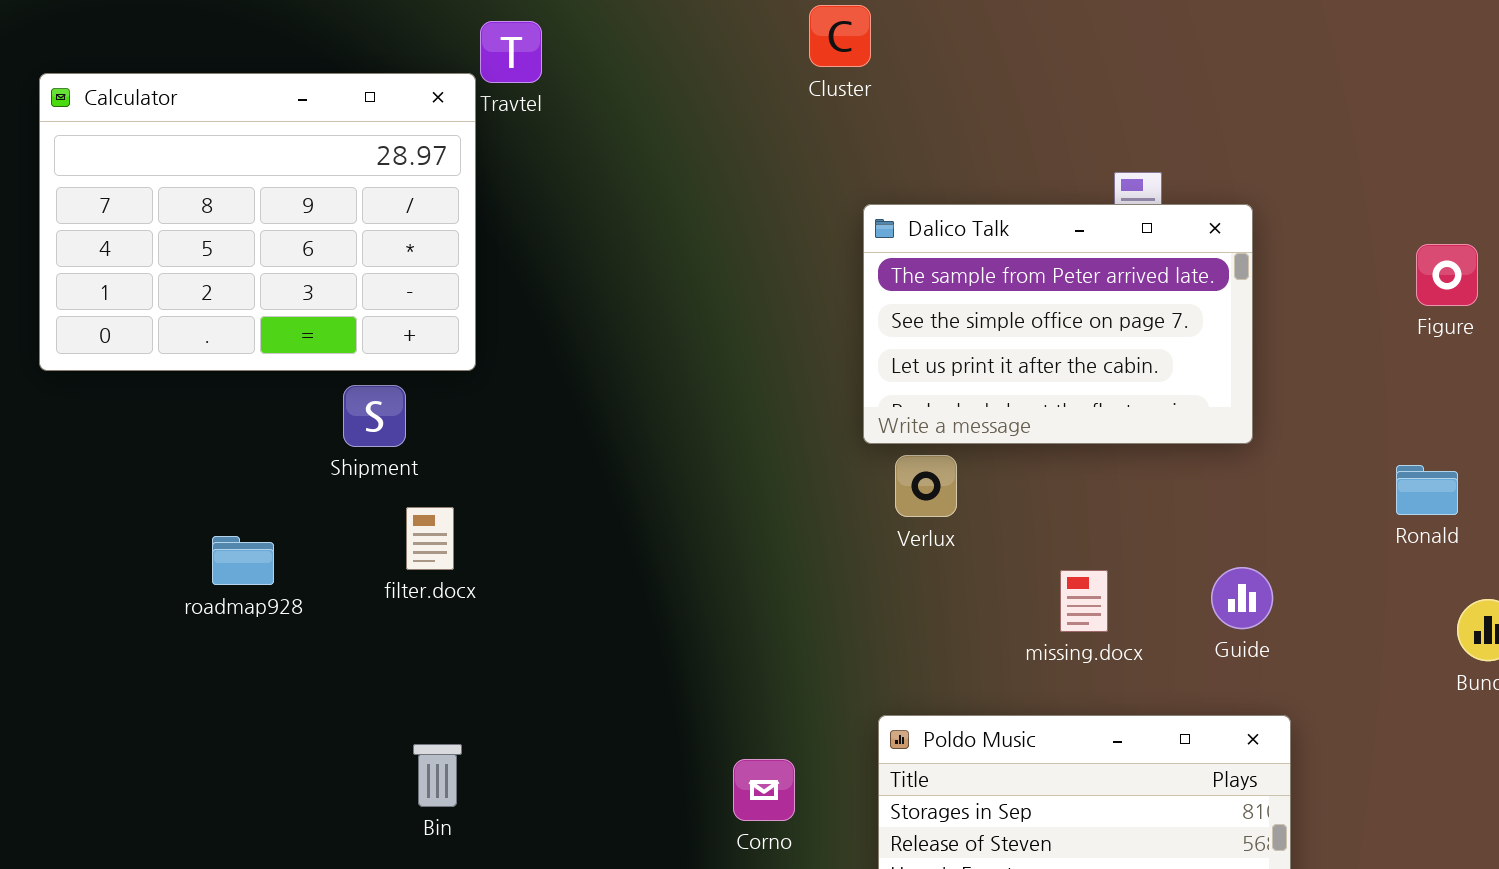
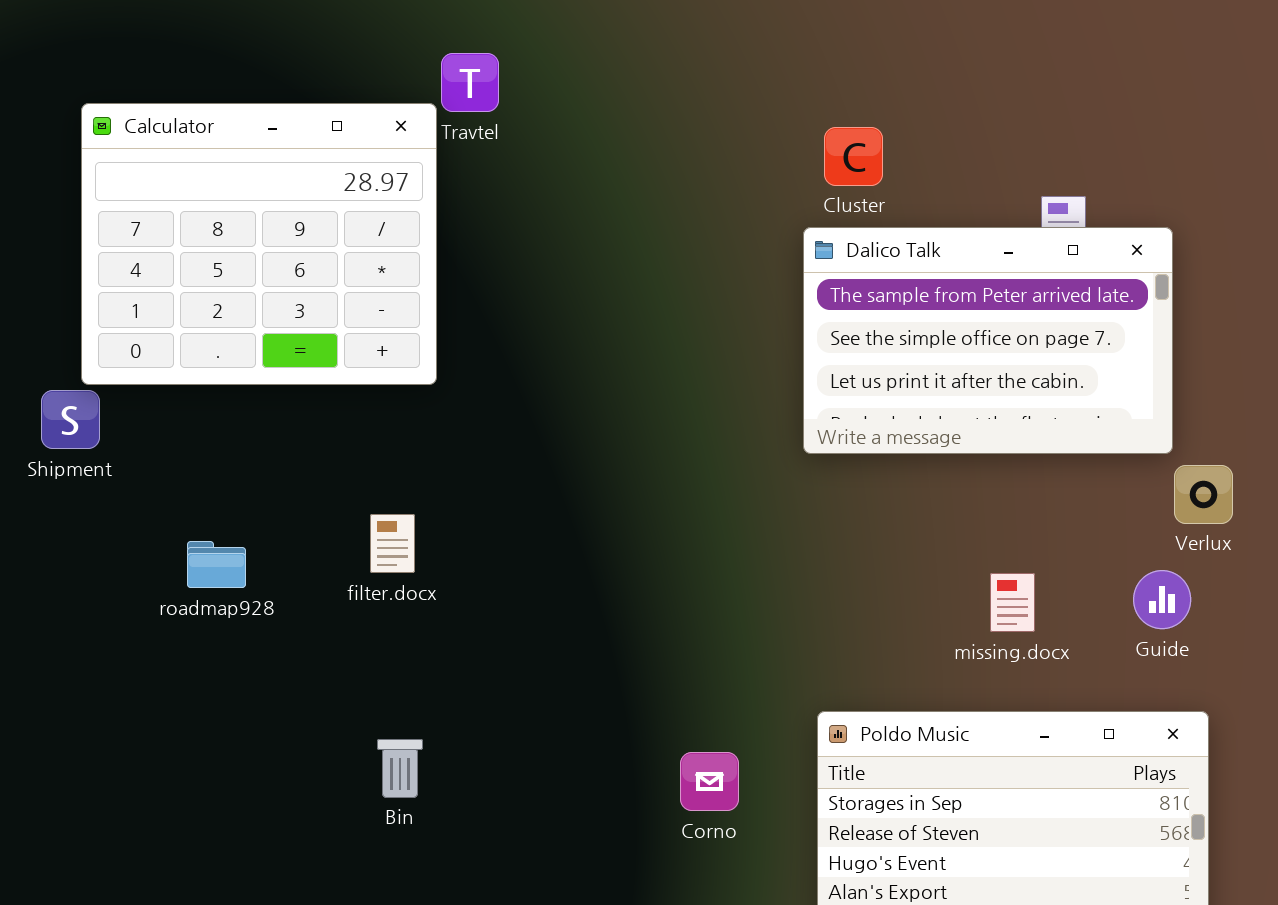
Cluster: [809,5,871,67] -> [824,127,883,186], moved
Calculator: [39,73,476,371] -> [81,103,437,385], resized
Shipment: [343,385,406,447] -> [41,390,100,449], moved
Verlux: [895,455,957,517] -> [1174,465,1233,524], moved

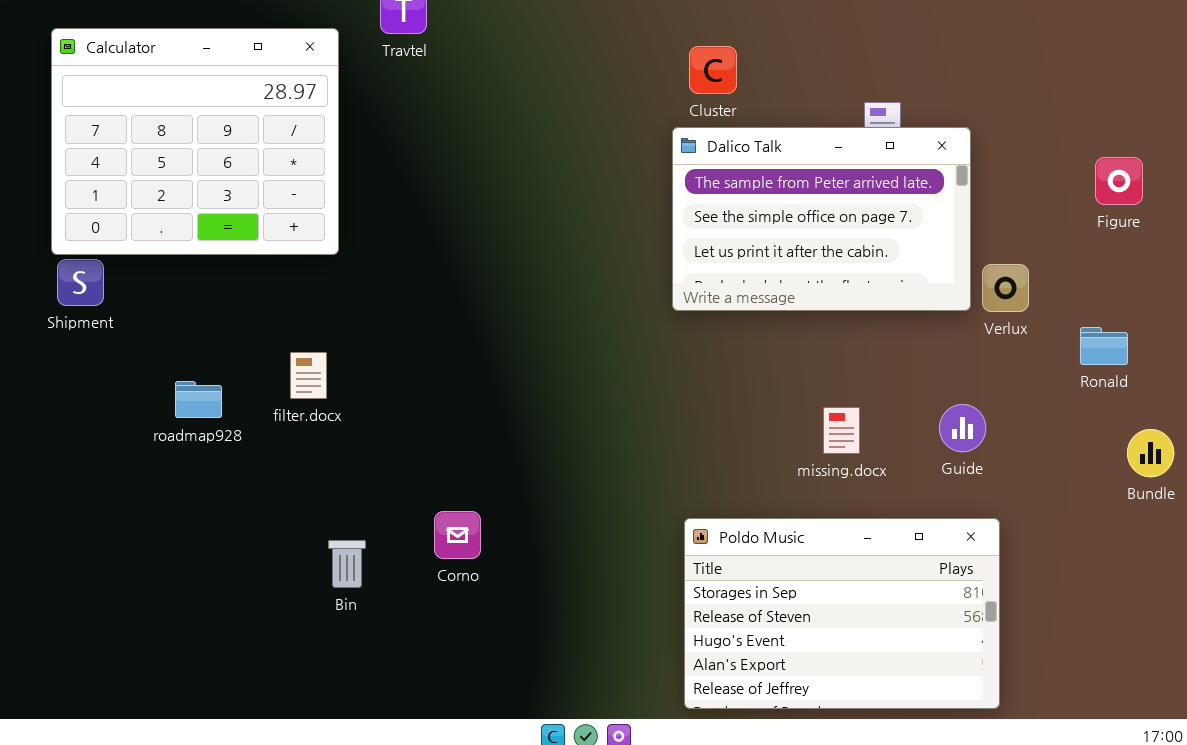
Calculator: [81,103,437,385] -> [51,28,339,255], moved
Verlux: [1174,465,1233,524] -> [982,264,1029,312], moved
filter.docx: [370,514,415,573] -> [290,352,327,399], moved
Corno: [680,752,739,811] -> [434,511,481,559], moved

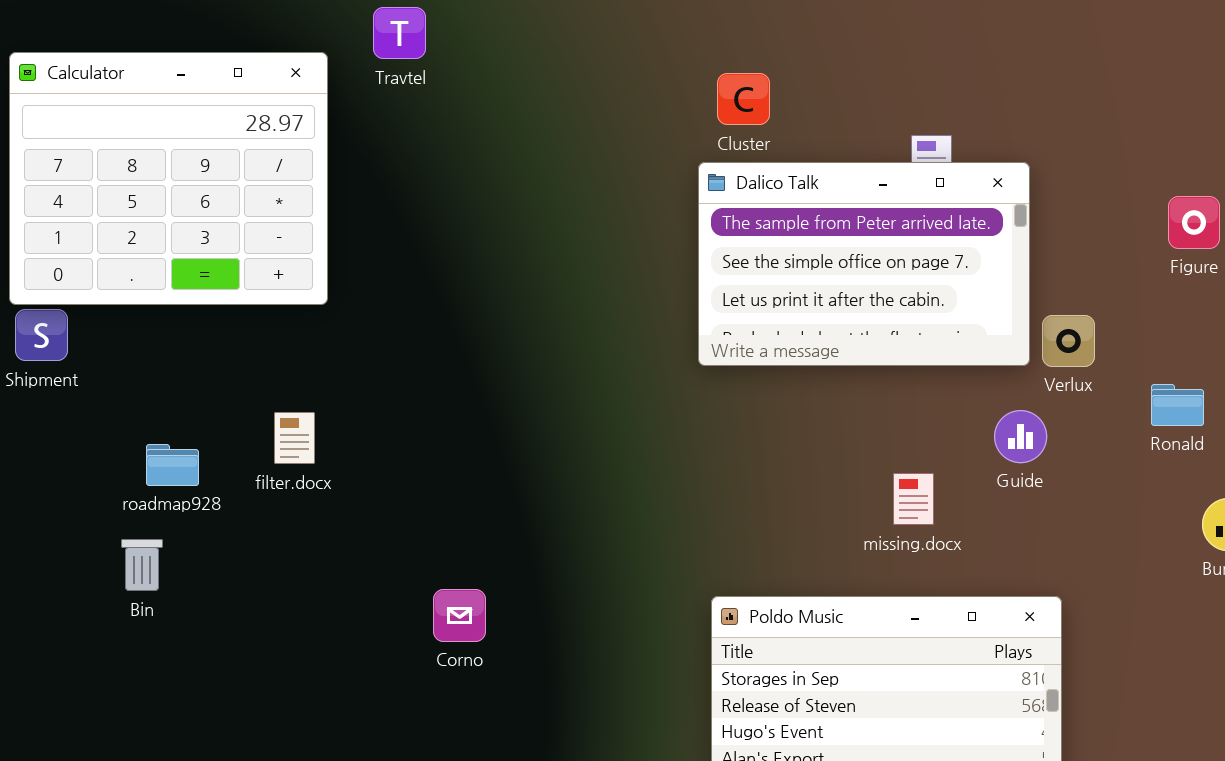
Guide: [939,404,986,452] -> [994,410,1047,463], moved
missing.docx: [823,407,860,454] -> [893,473,934,525], moved
Bin: [328,540,366,588] -> [121,539,163,591], moved

